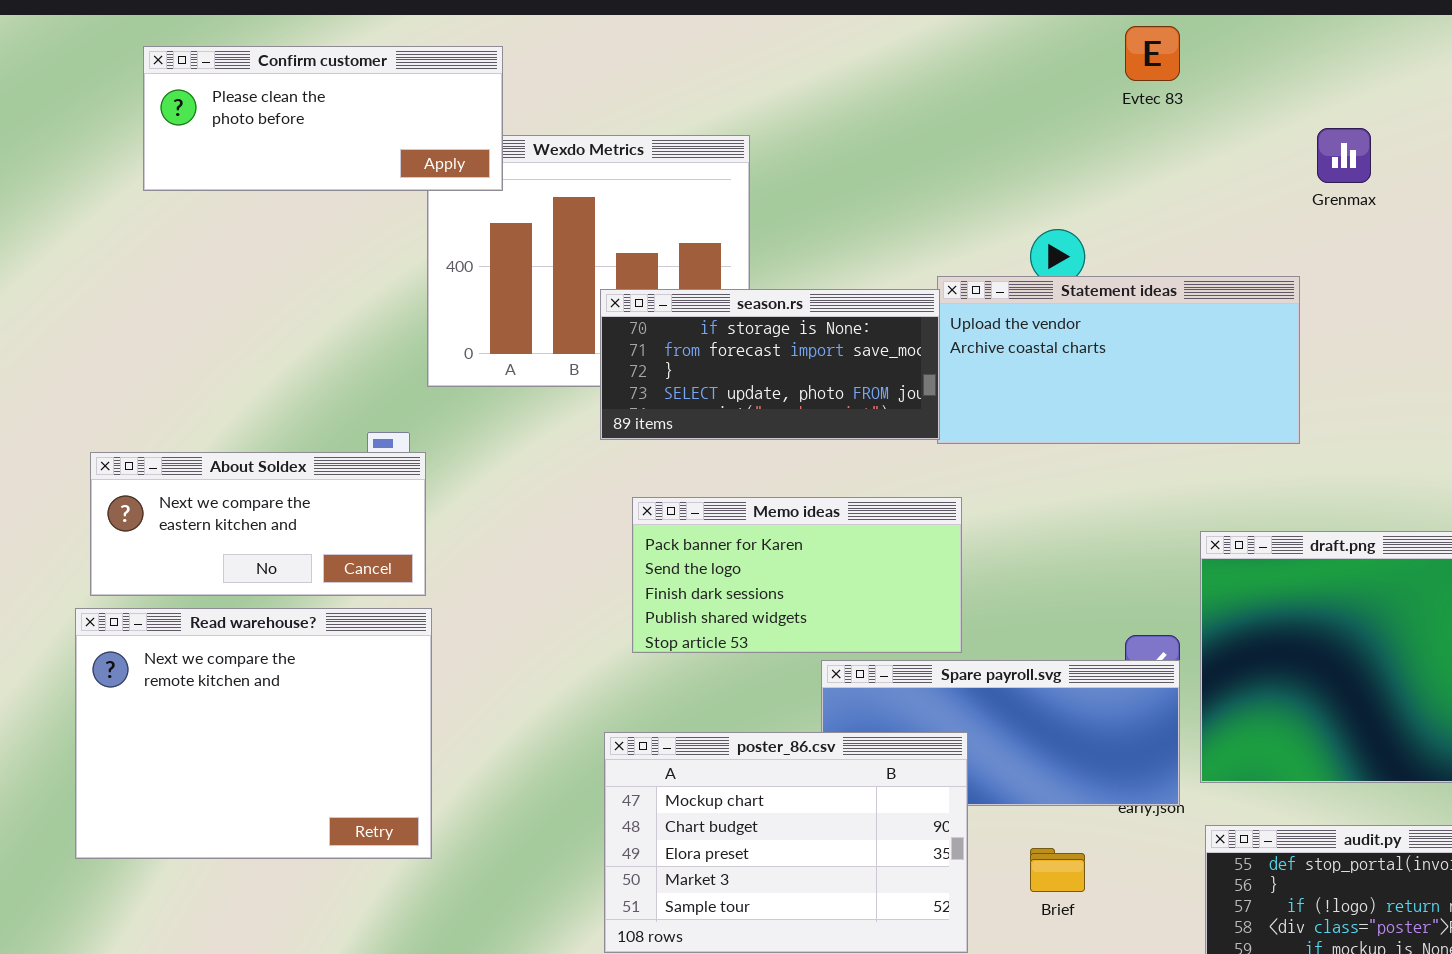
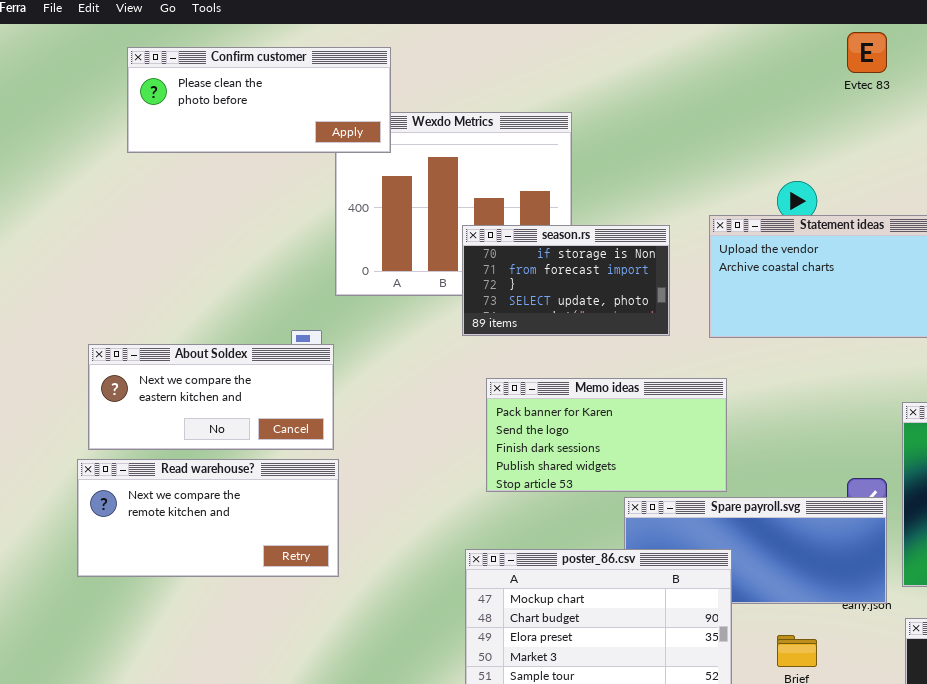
season.rs: [600,289,940,440] -> [462,225,670,336], resized
Read warehouse?: [75,608,432,859] -> [77,459,339,577], resized

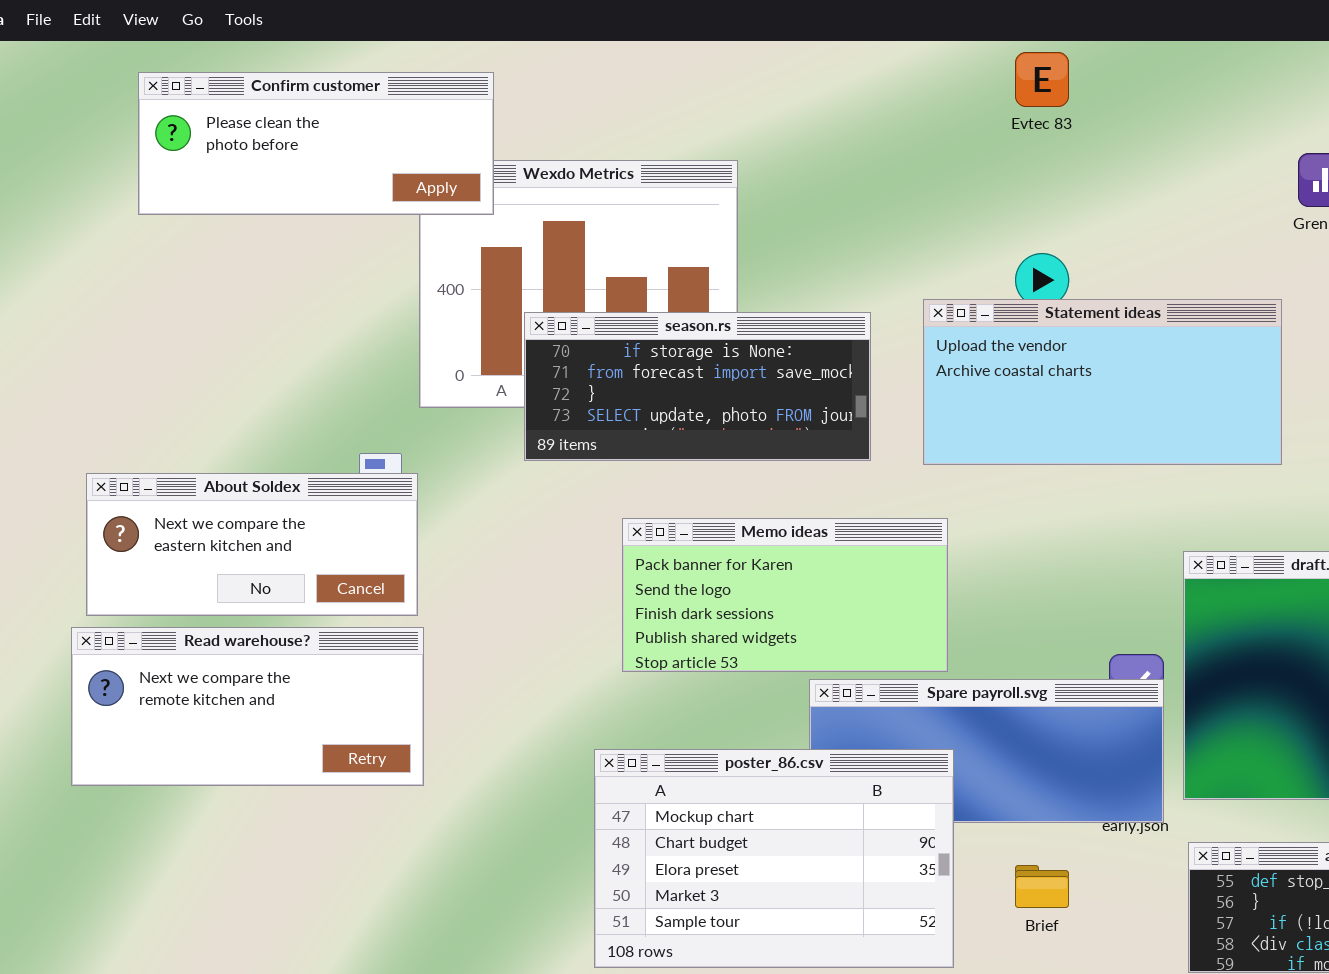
Evtec 83: [847,32,887,73] -> [1015,52,1069,107], moved
season.rs: [462,225,670,336] -> [524,312,871,461], resized

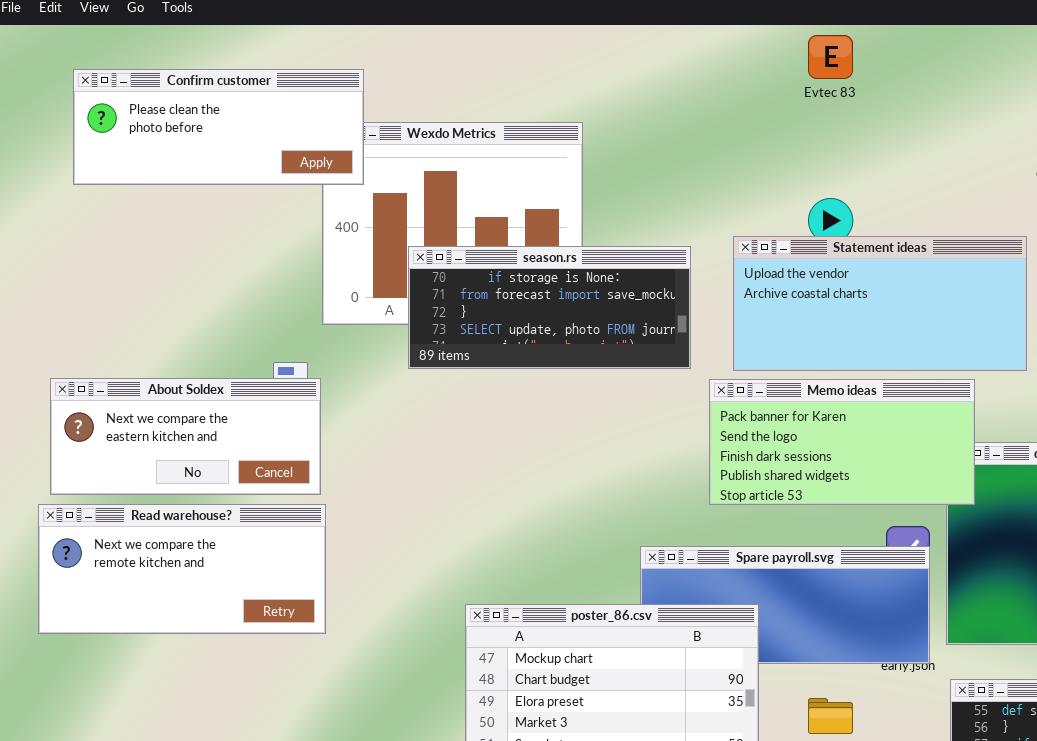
Confirm customer: [138,72,494,215] -> [73,69,364,185], moved
Memo ideas: [622,518,948,672] -> [709,379,975,505], moved

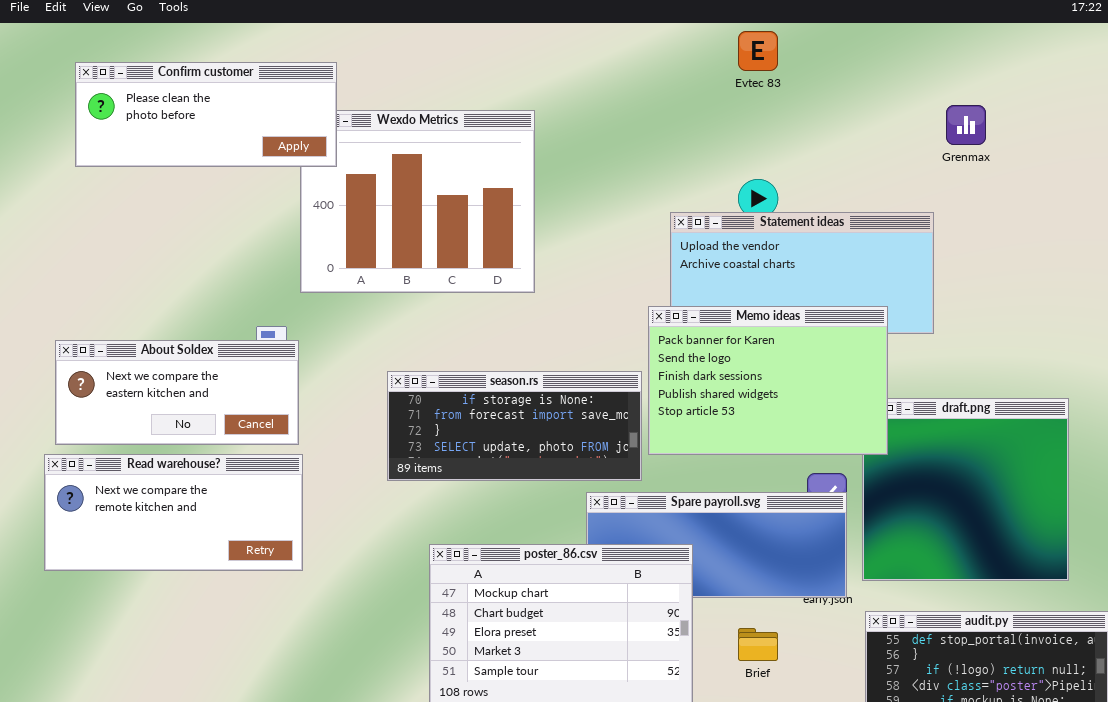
season.rs: [408,246,691,369] -> [387,371,642,481], moved
Memo ideas: [709,379,975,505] -> [648,306,888,455], resized

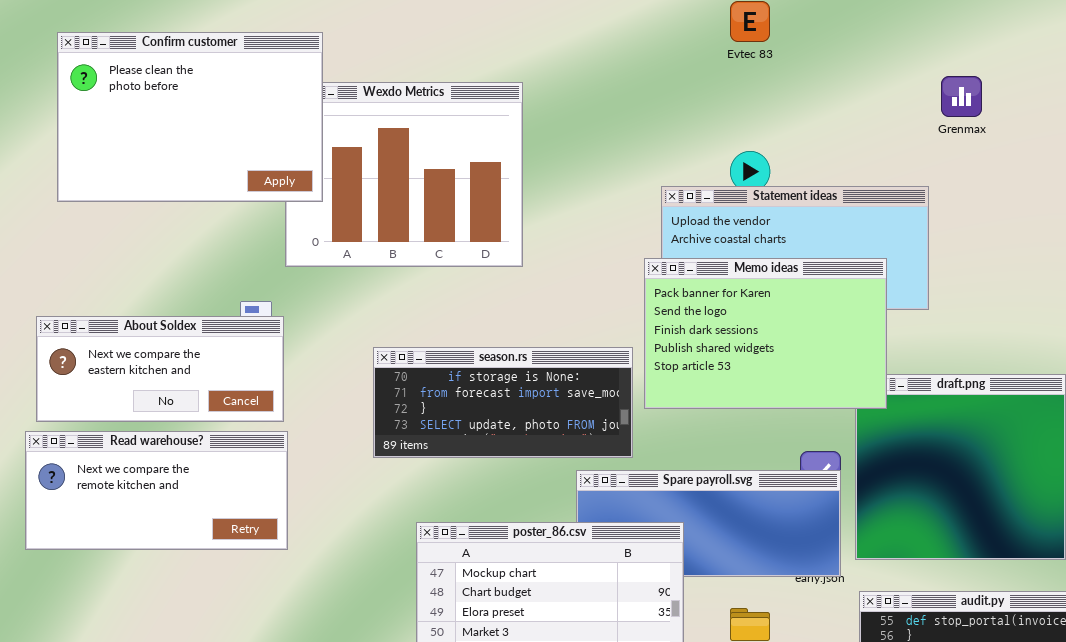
Confirm customer: [75,62,337,167] -> [57,32,323,202], resized
Memo ideas: [648,306,888,455] -> [644,258,887,409], moved

